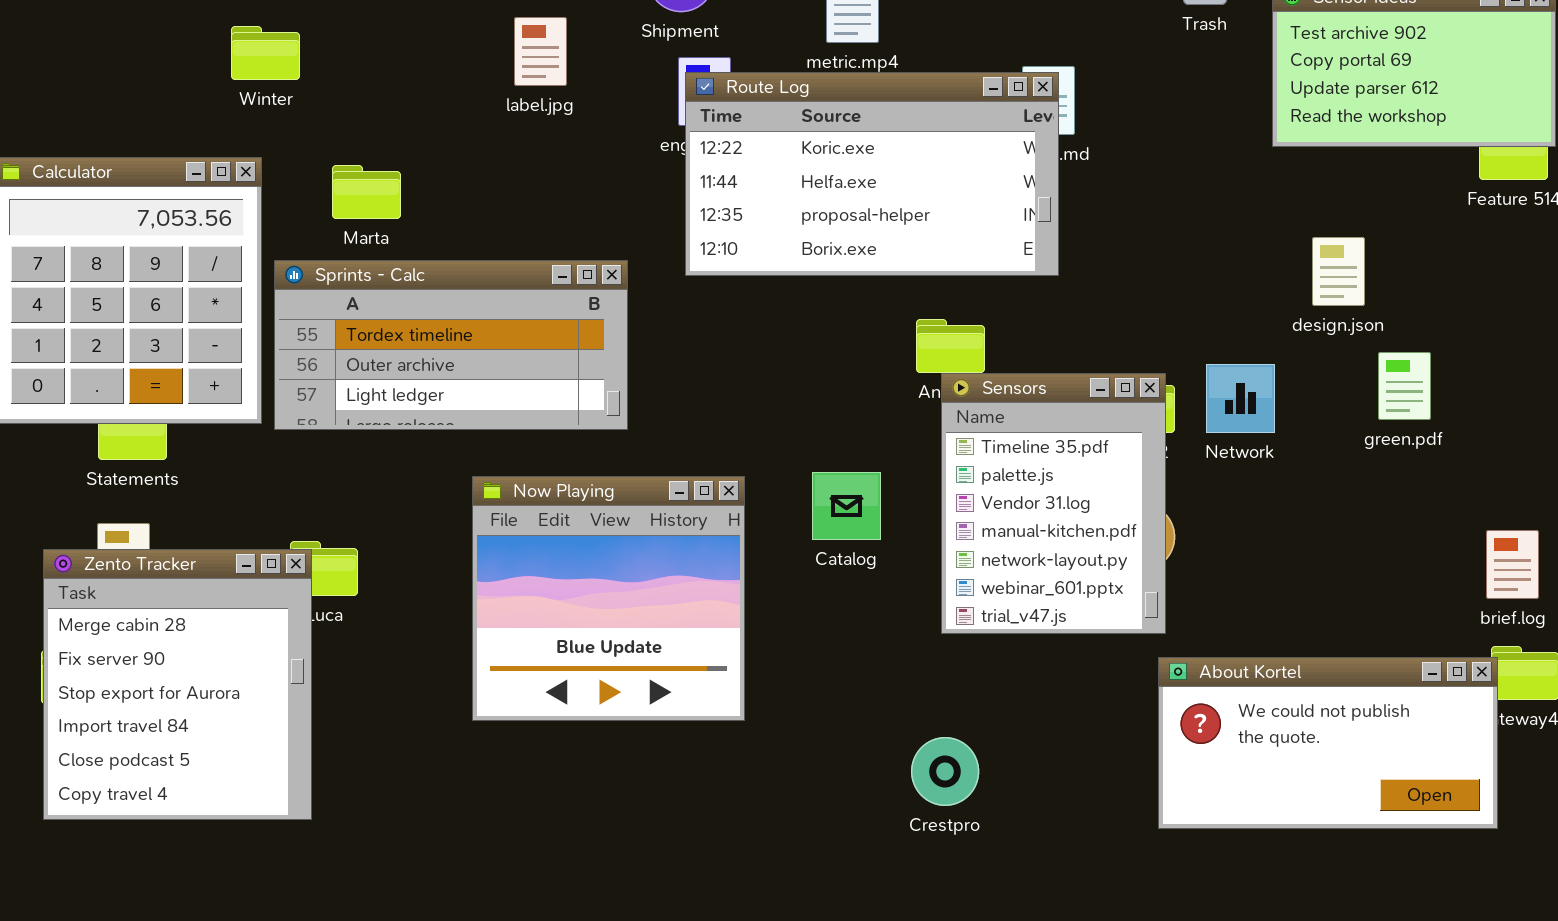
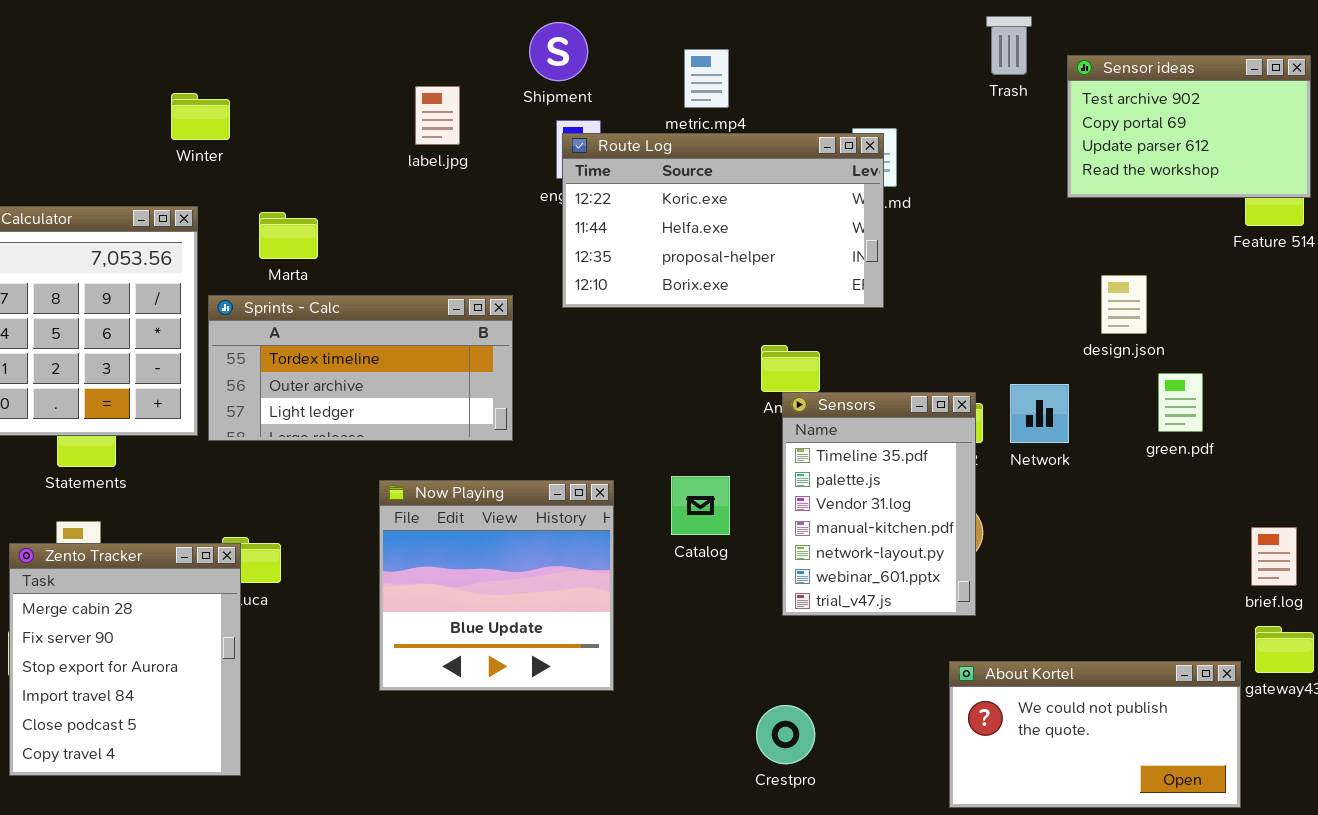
About Kortel: [1158,657,1498,829] -> [949,661,1241,808], moved

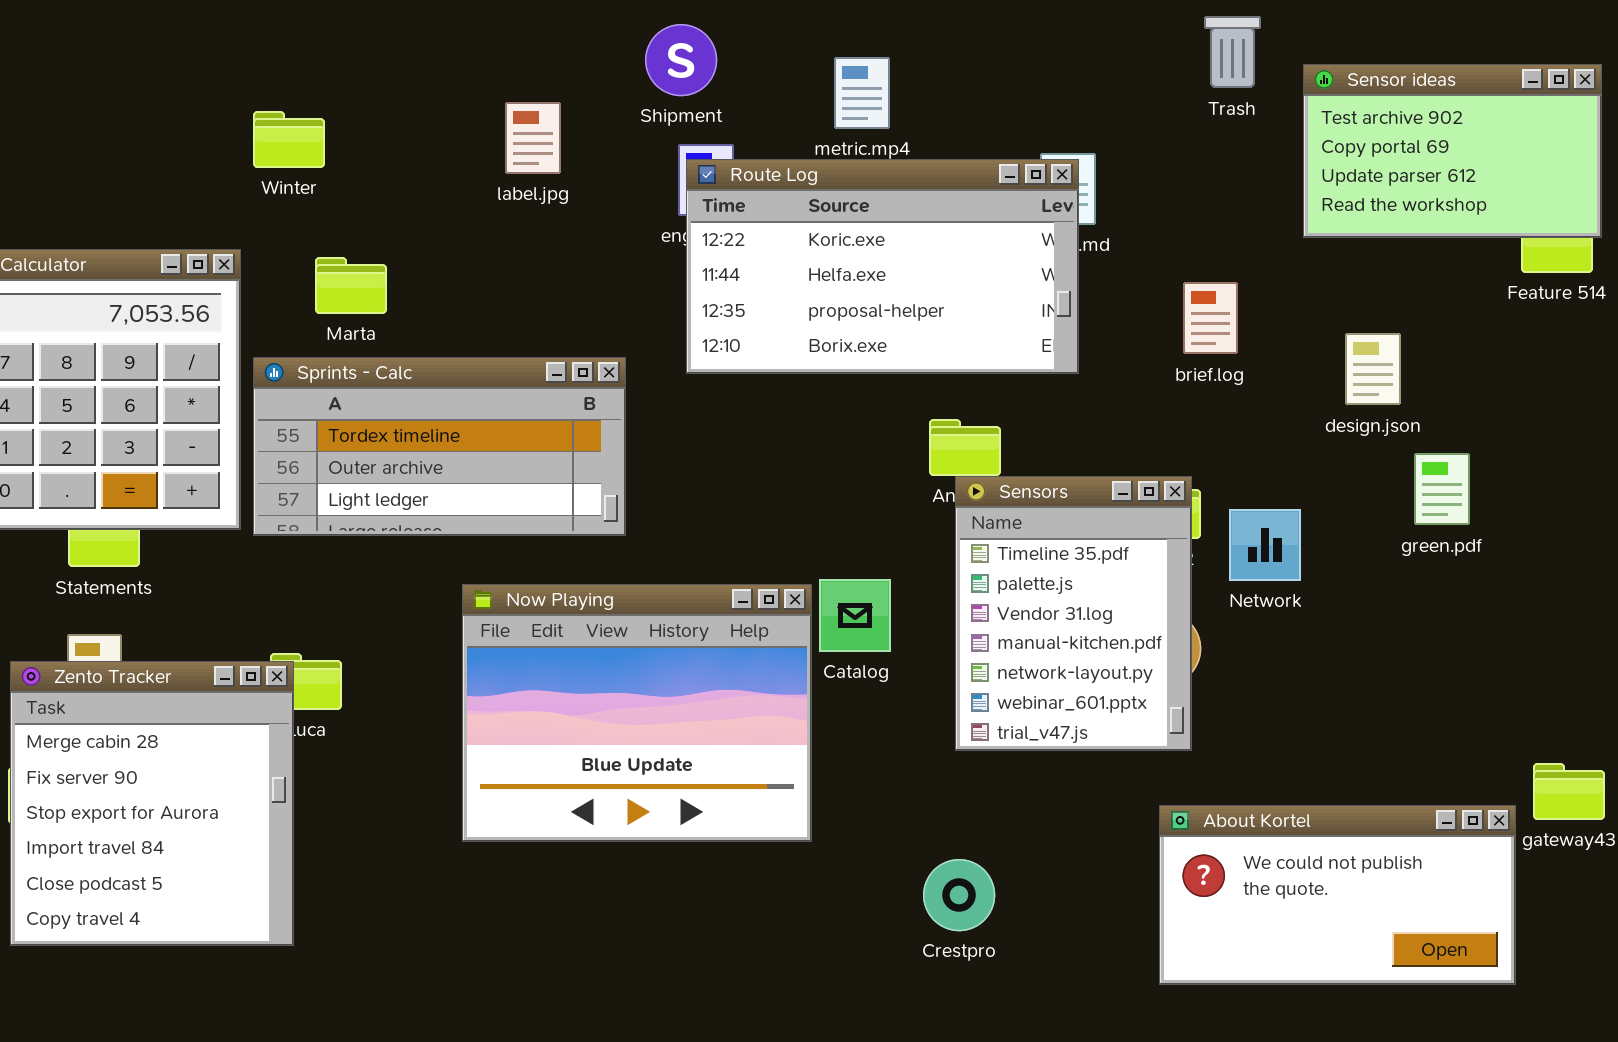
Winter: [171,93,230,140] -> [253,111,325,168], moved
Network: [1010,384,1069,443] -> [1229,509,1301,581], moved
Now Playing: [379,480,614,691] -> [462,584,812,842], resized
brief.log: [1251,527,1297,586] -> [1183,282,1238,354], moved

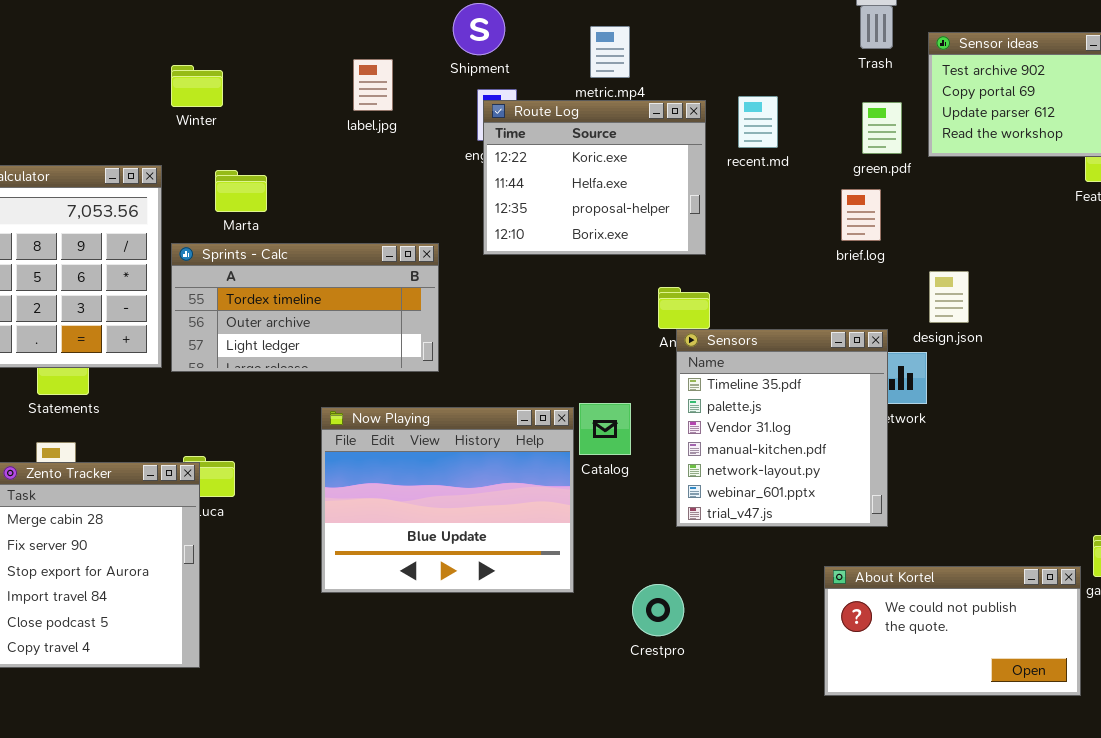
Route Log: [686,159,1079,374] -> [483,100,706,255], resized
design.json: [1345,333,1401,405] -> [929,271,969,323], moved
green.pdf: [1414,453,1470,525] -> [862,102,902,154], moved
Sensors: [955,476,1192,751] -> [676,329,888,527], resized
Crestpro: [923,859,995,931] -> [632,584,684,636], moved

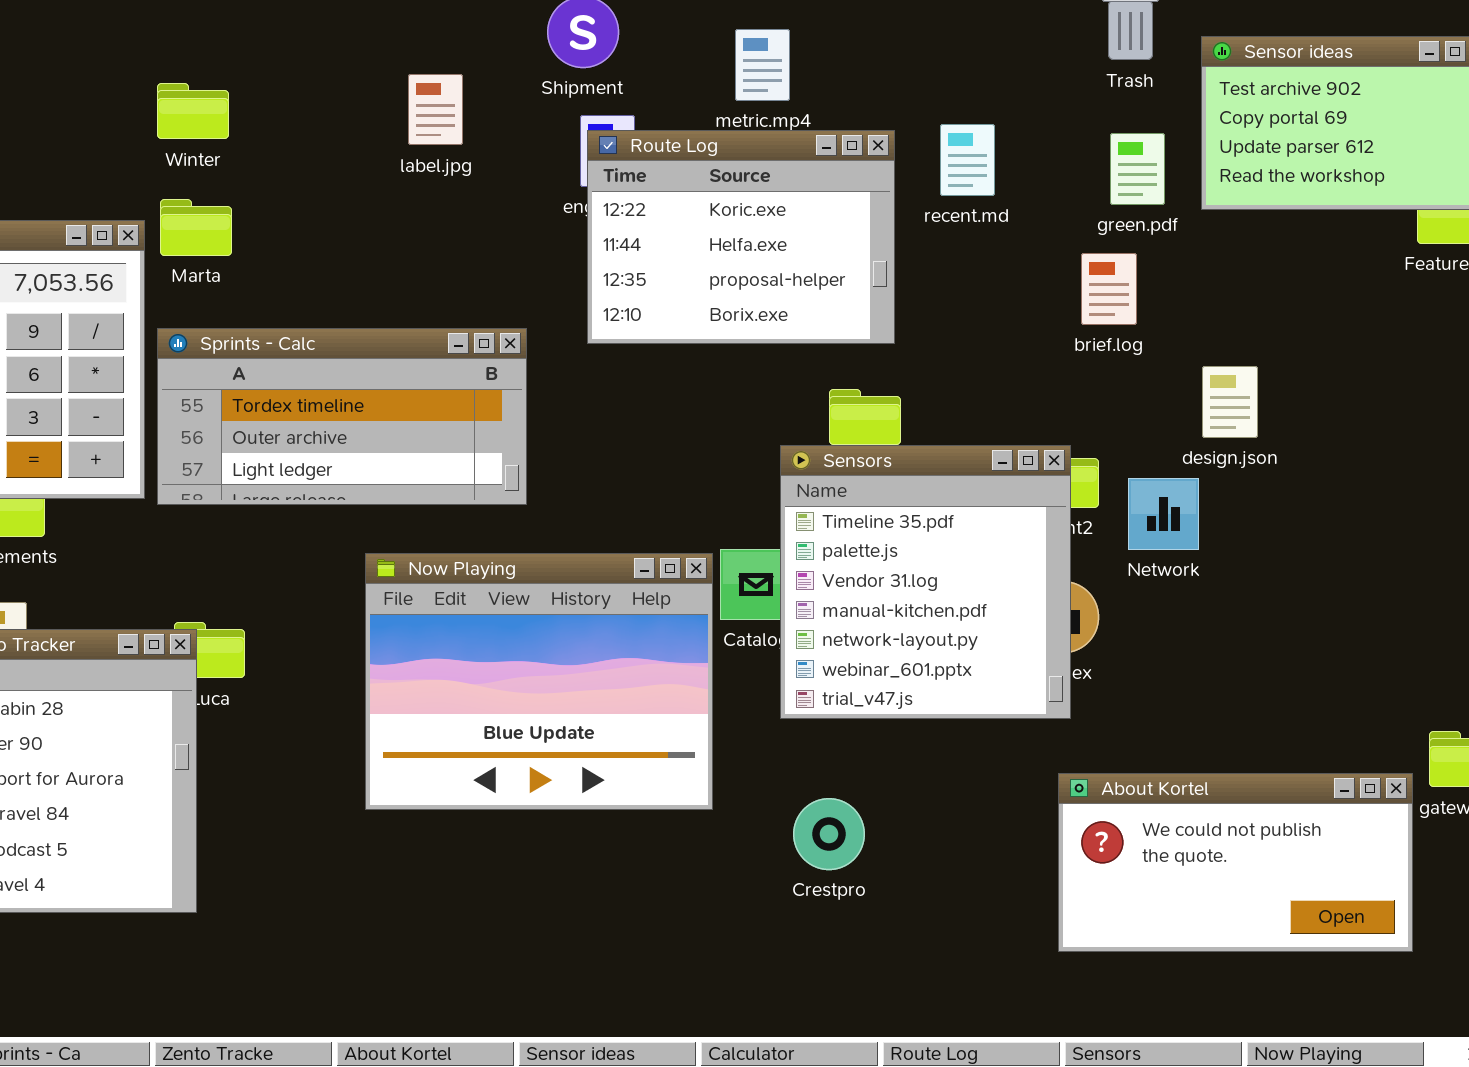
Marta: [215,170,267,212] -> [160,199,232,256], moved
Sensors: [676,329,888,527] -> [780,445,1071,719], moved

